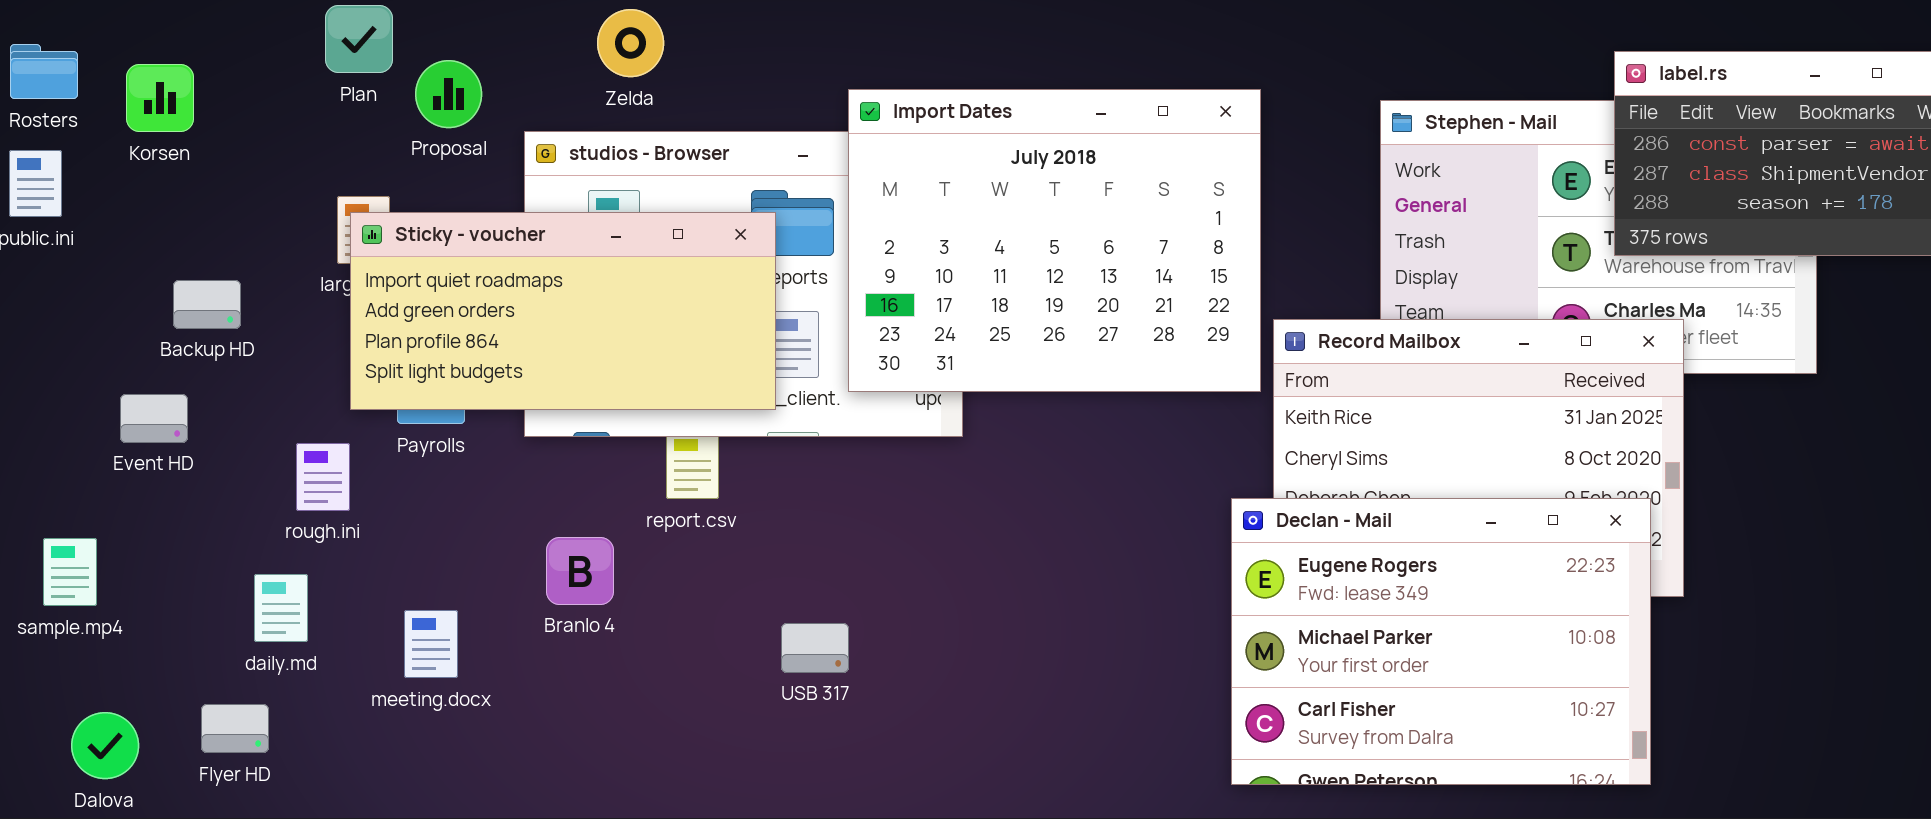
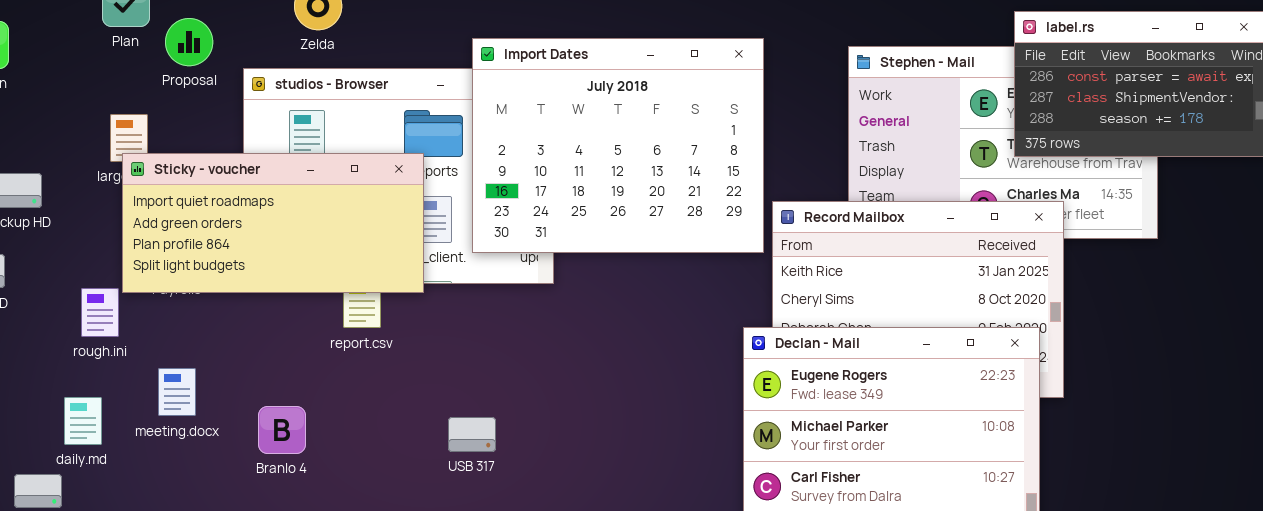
Sticky - voucher: [350,212,776,410] -> [122,153,424,293], moved
Branlo 4: [546,537,614,605] -> [258,406,306,454], moved
daily.md: [254,574,308,642] -> [64,397,102,445], moved
meeting.docx: [404,610,458,678] -> [158,368,196,416], moved
USB 317: [781,623,849,673] -> [448,417,496,452], moved

